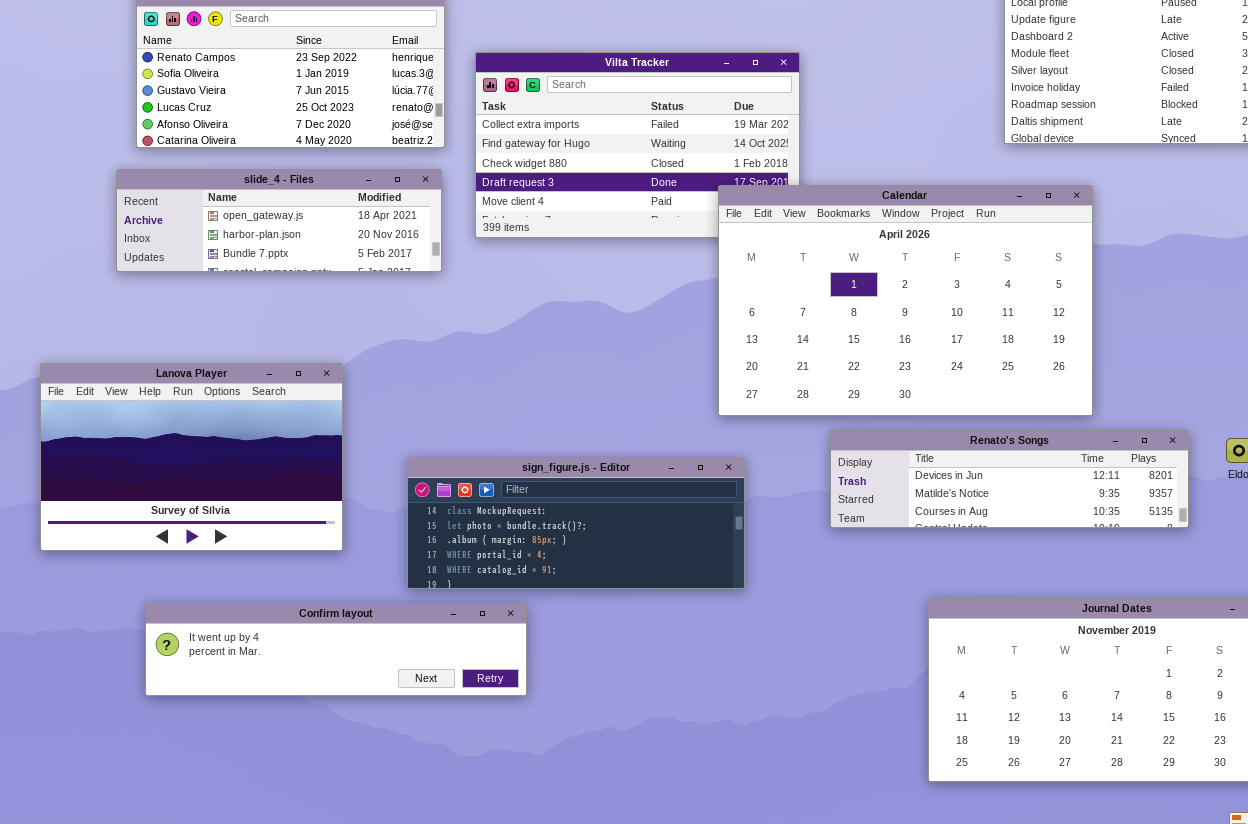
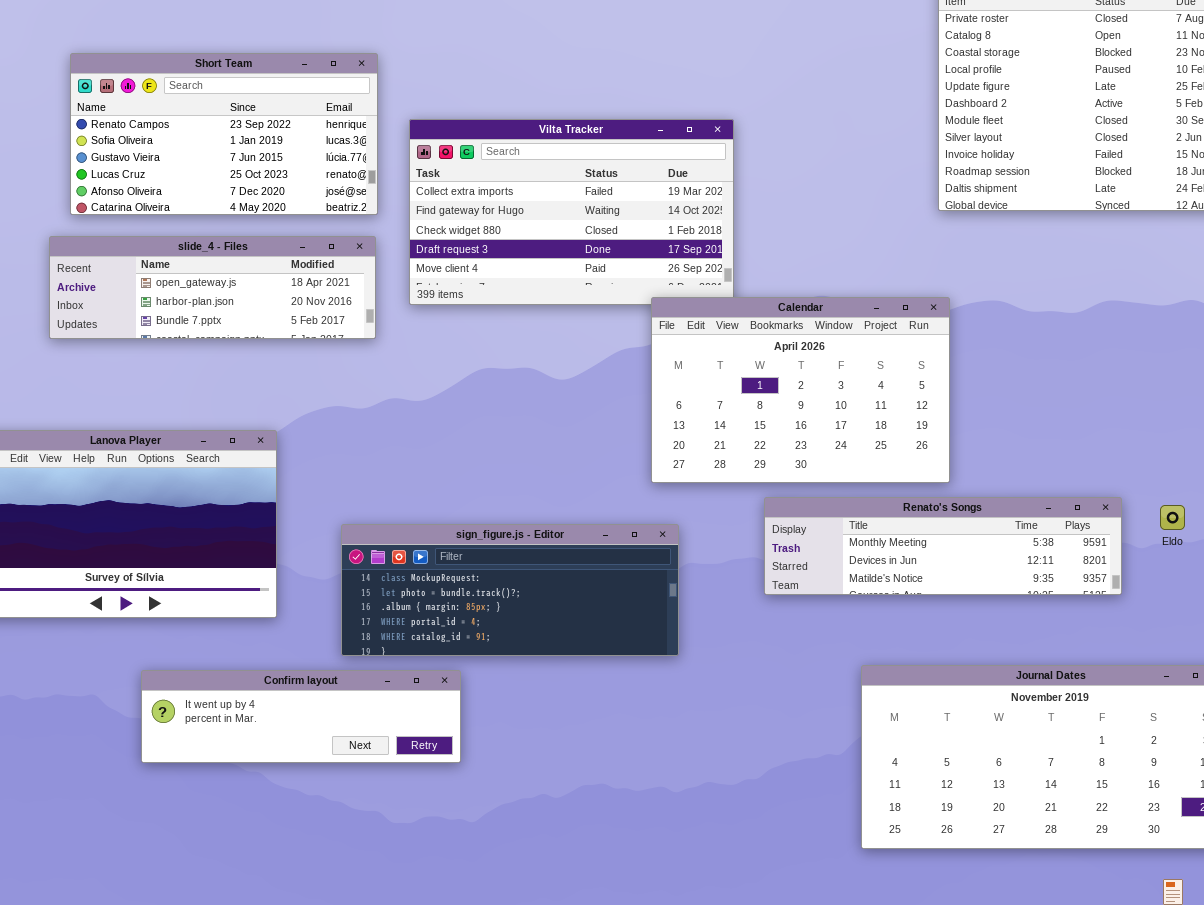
Calendar: [718,185,1093,416] -> [651,297,950,483], resized
Renato's Songs: [830,430,1189,528] -> [764,497,1122,595], scrolled up 1 row
Confirm layout: [145,603,527,696] -> [141,670,461,763], resized

